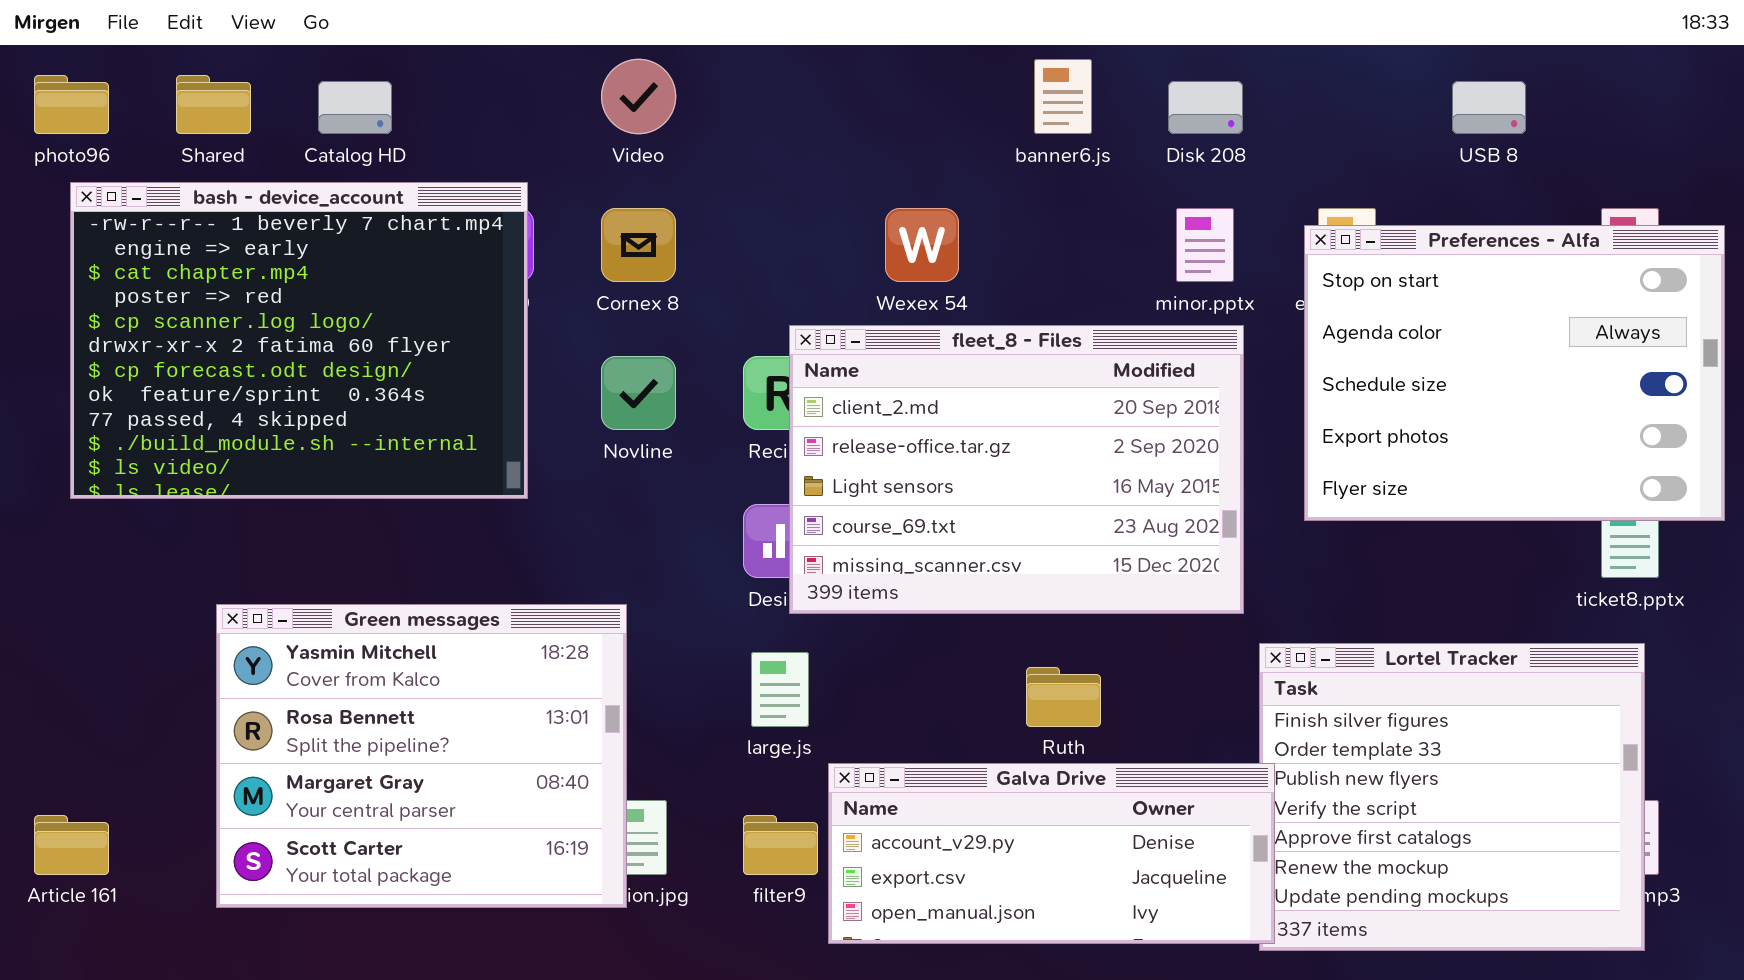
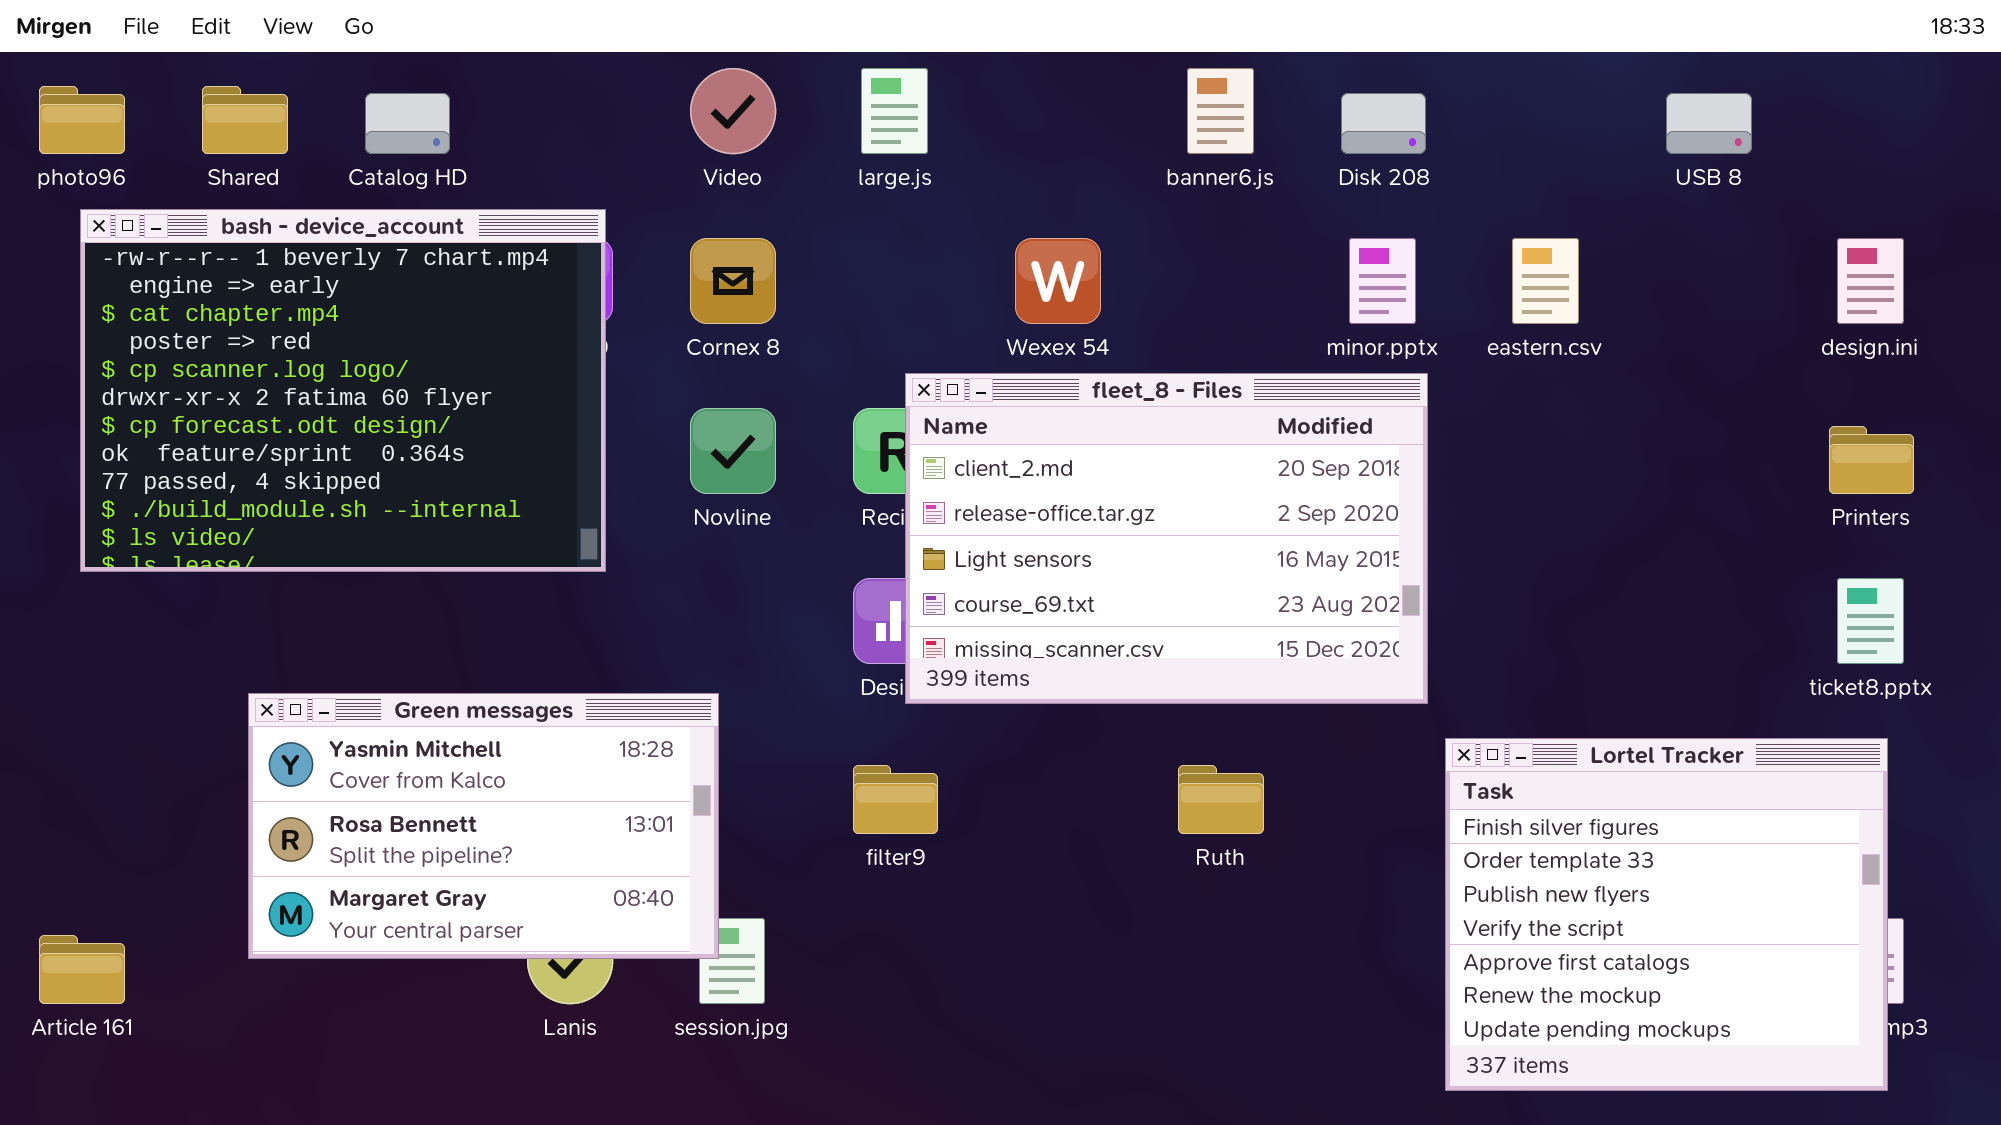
Preferences - Alfa: [1304,225,1725,521] -> none, closed
Green messages: [216,604,627,908] -> [248,693,719,959], resized
large.js: [751,652,809,727] -> [861,68,928,154], moved
Galva Drive: [828,763,1275,944] -> none, closed
filter9: [743,815,818,875] -> [853,765,938,834], moved

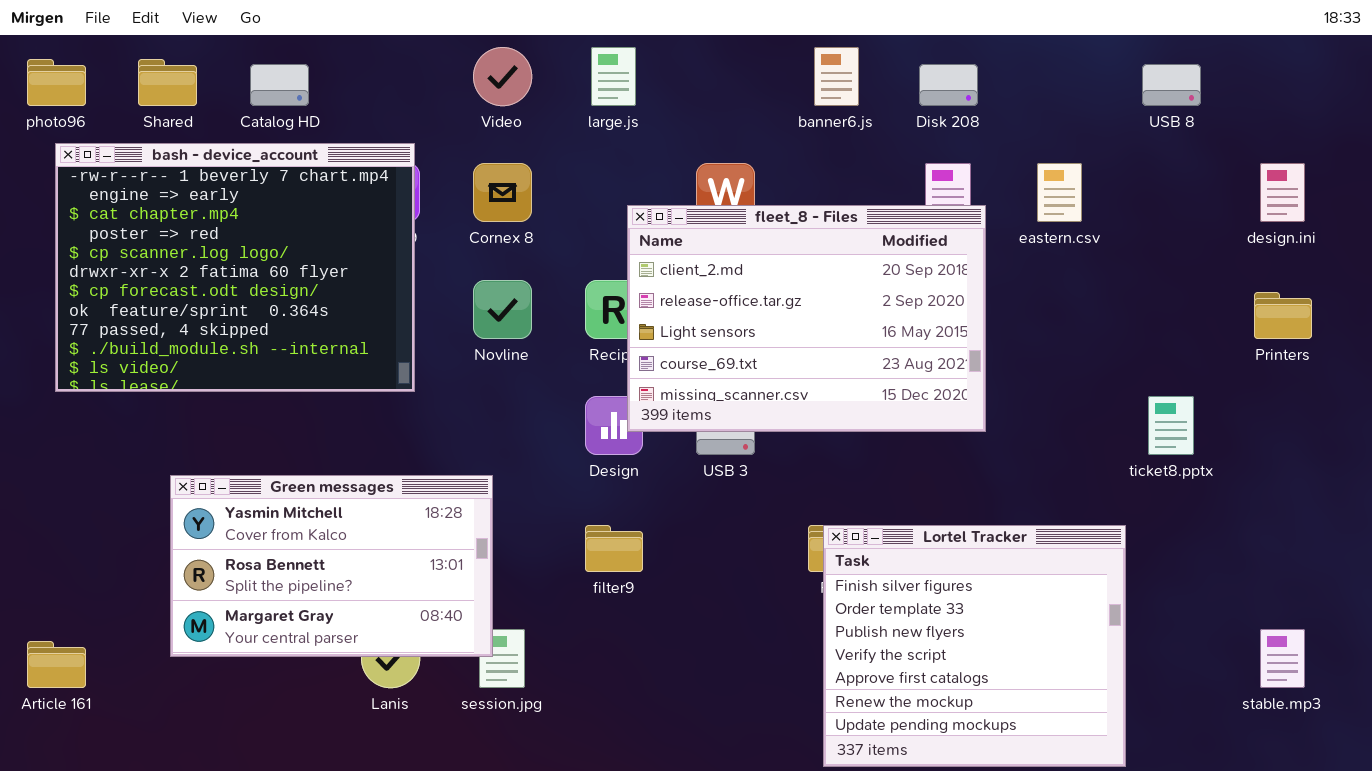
fleet_8 - Files: [905,373,1428,704] -> [627,205,986,432], moved
ticket8.pptx: [1837,578,1904,664] -> [1148,396,1194,455], moved
Lortel Tracker: [1445,738,1888,1091] -> [823,525,1126,767], moved

